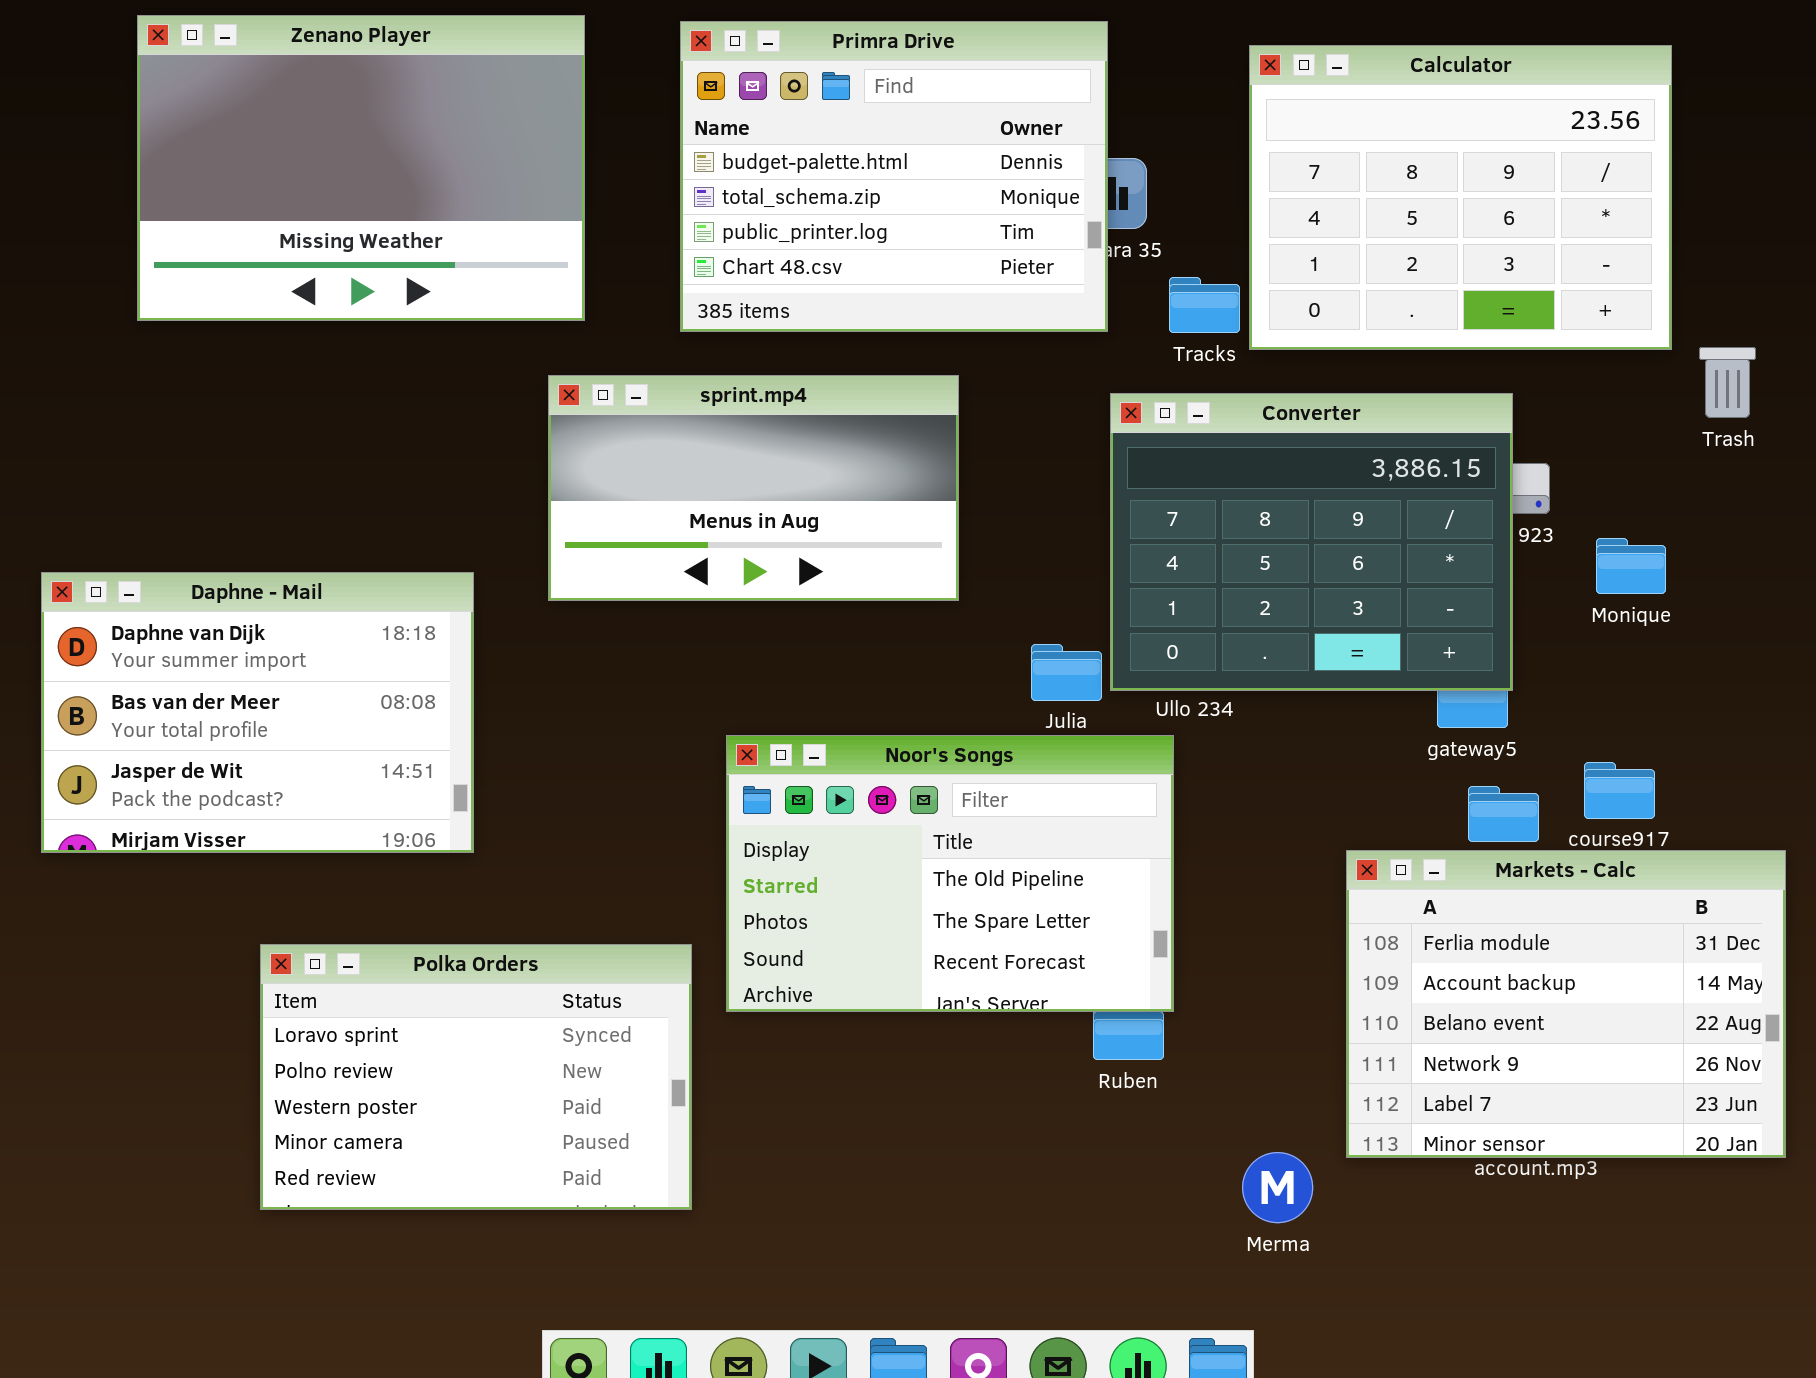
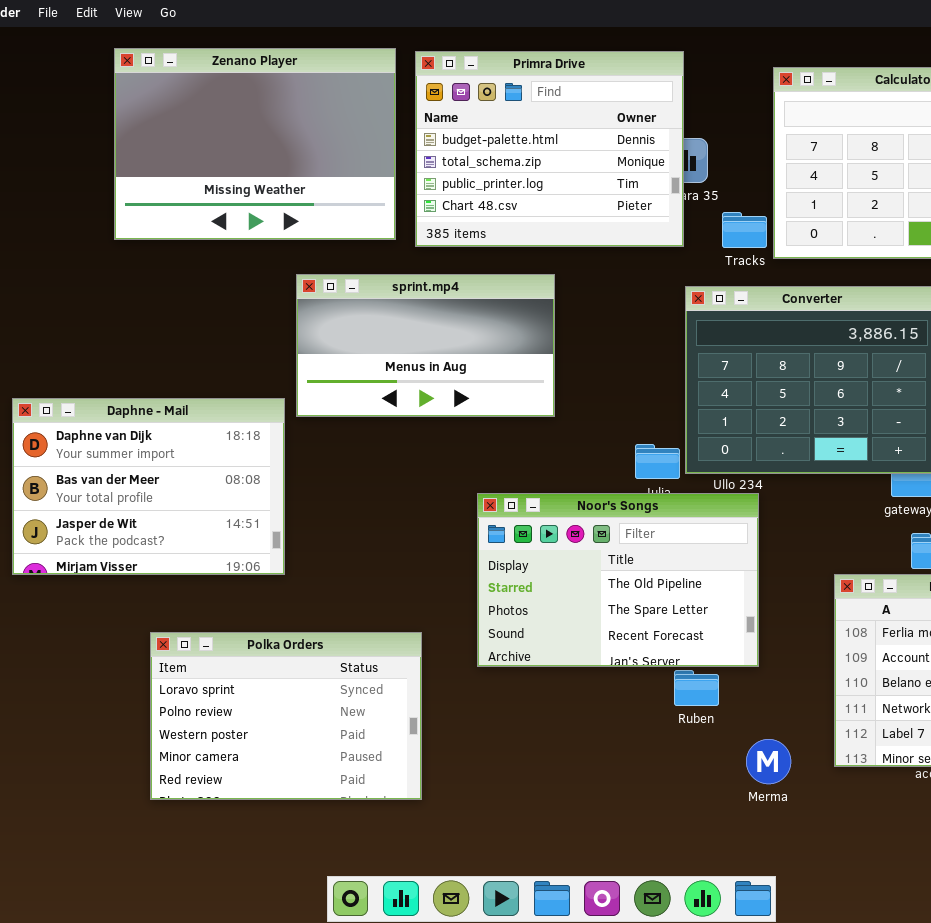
Zenano Player: [137,15,585,321] -> [114,48,396,240], moved
sprint.mp4: [548,375,959,601] -> [296,274,555,417], moved
Noor's Songs: [726,735,1174,1012] -> [477,493,759,667], moved
Merma: [1242,1152,1313,1223] -> [746,739,791,784], moved

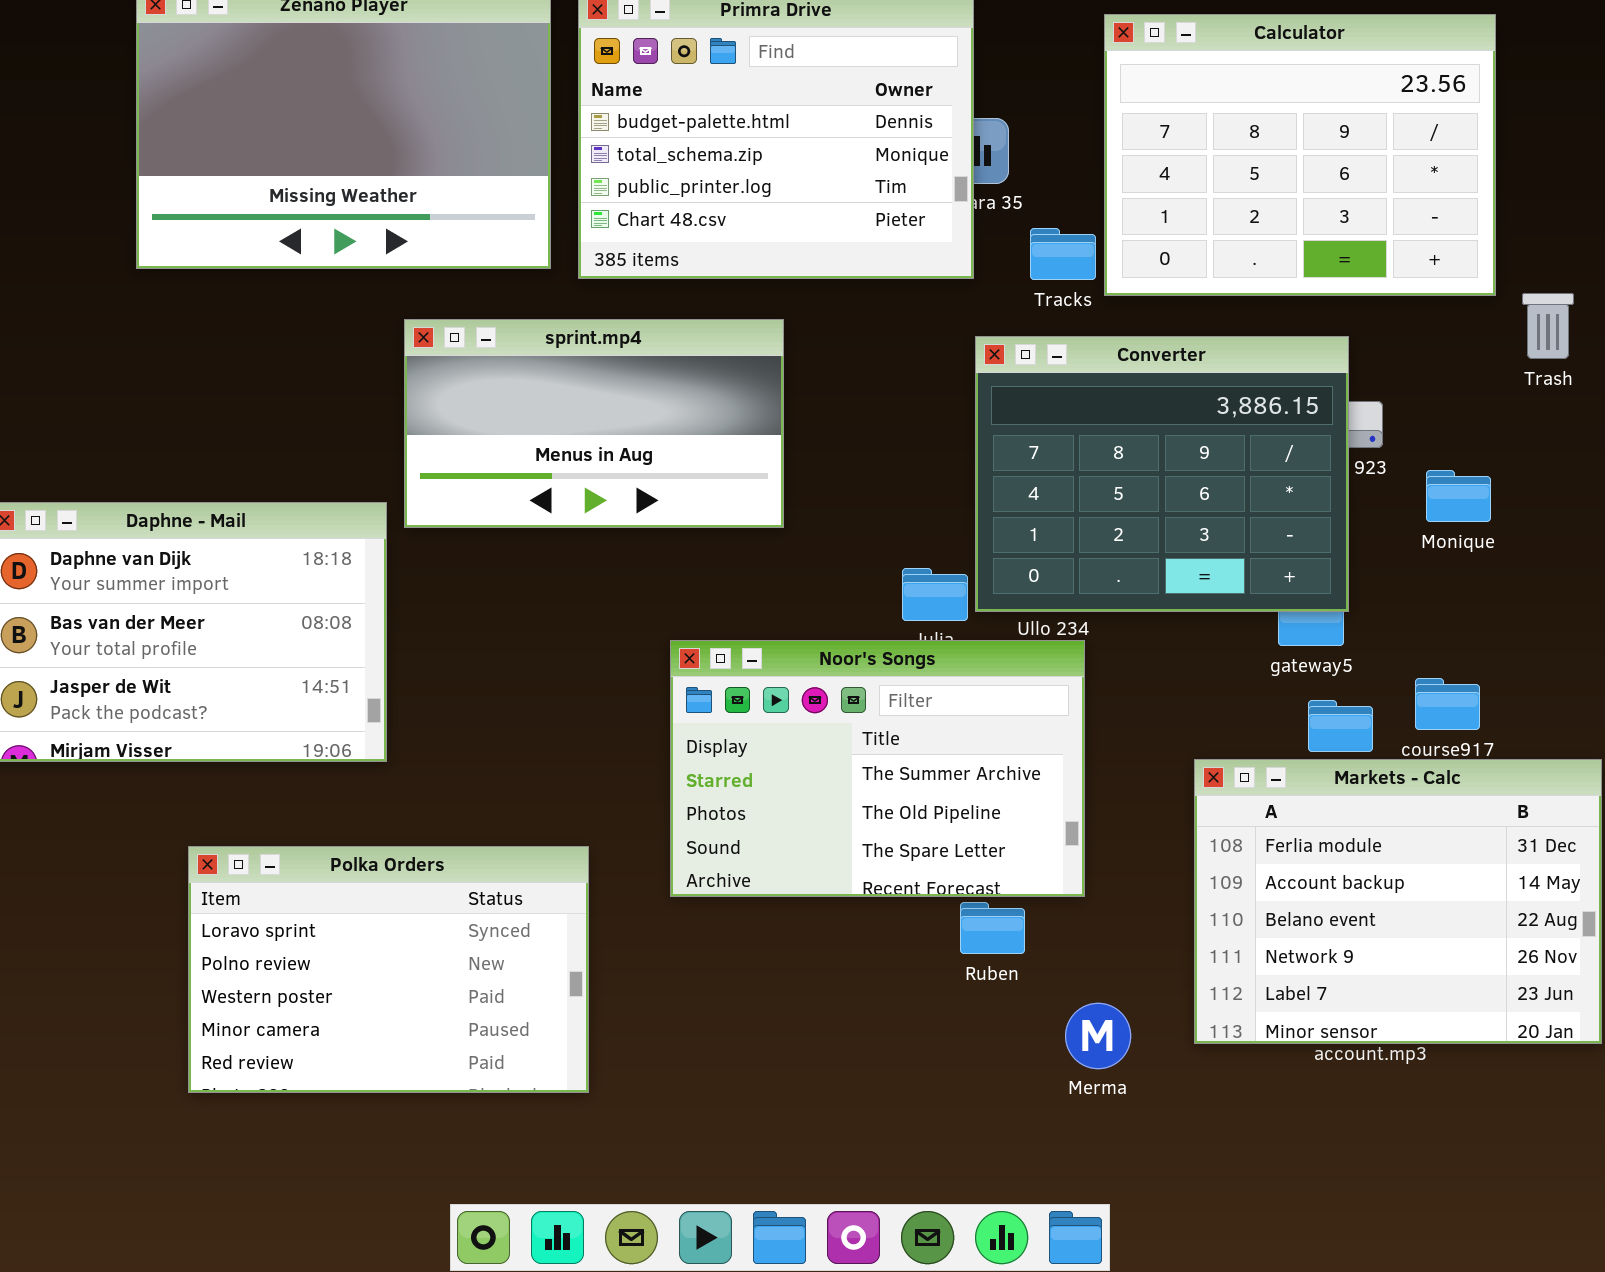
Noor's Songs: [477,493,759,667] -> [670,640,1085,897], scrolled up 1 row

